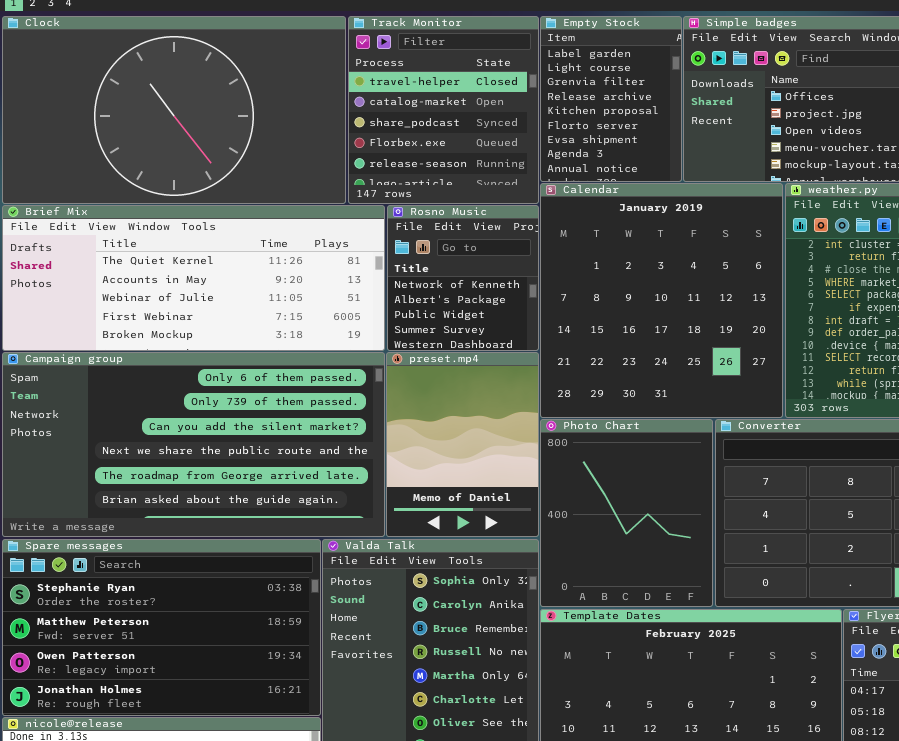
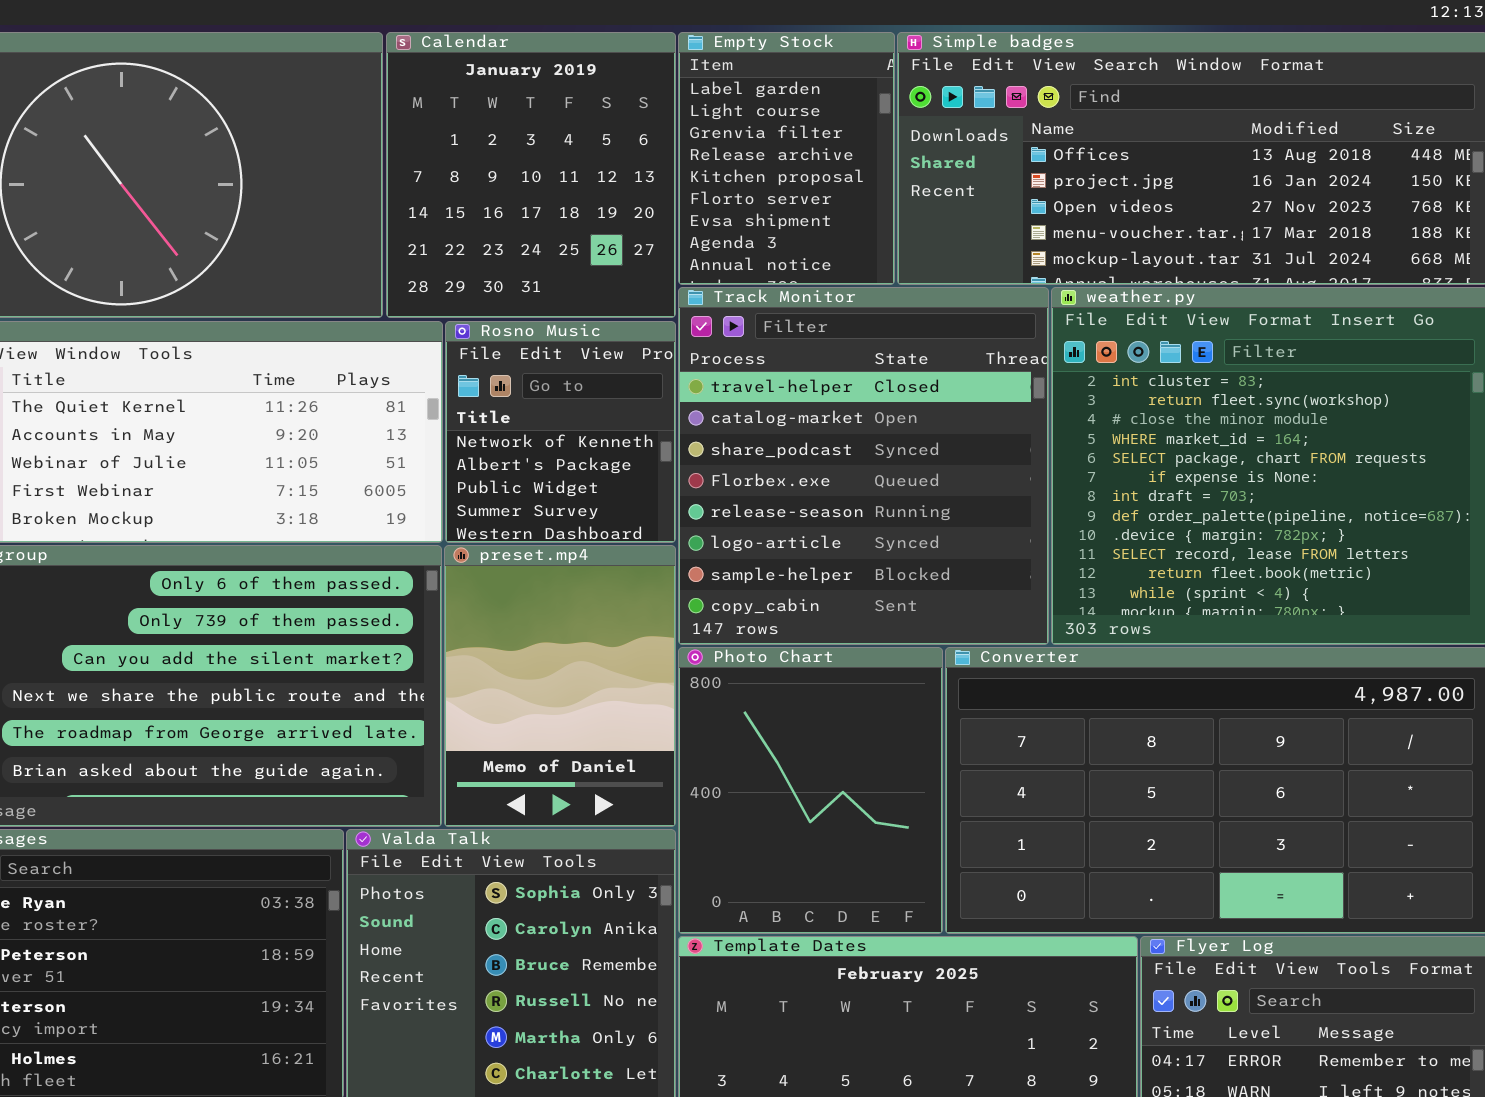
Track Monitor: [348,16,539,204] -> [678,287,1049,645], moved, resized
Calendar: [540,183,783,418] -> [386,32,676,318], moved, resized

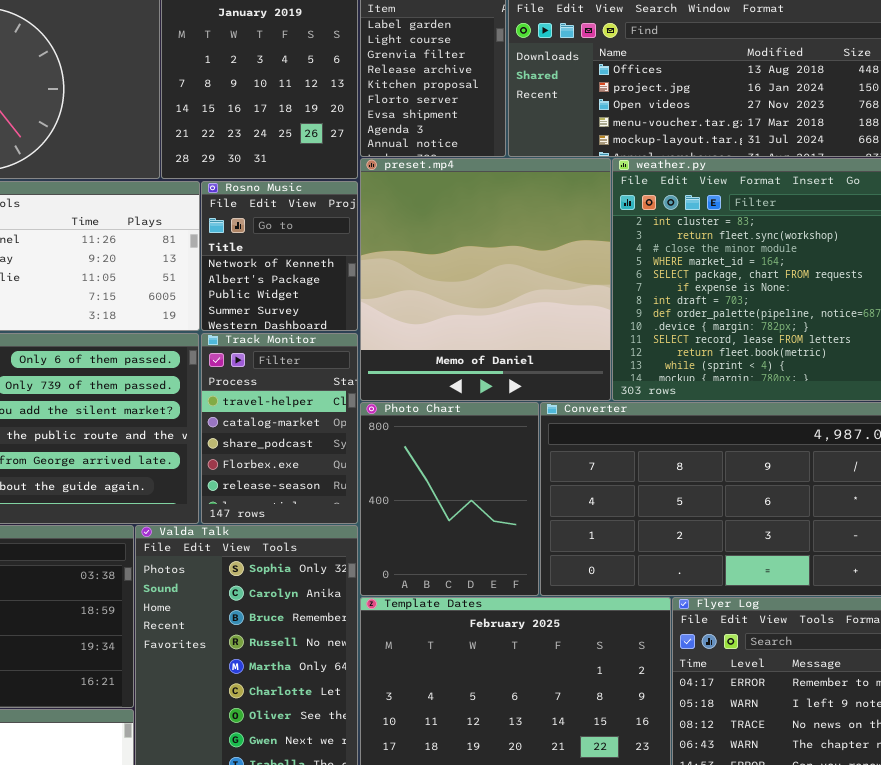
Track Monitor: [678,287,1049,645] -> [201,333,358,524], moved, resized
preset.mp4: [444,545,676,827] -> [360,158,611,401], moved, resized

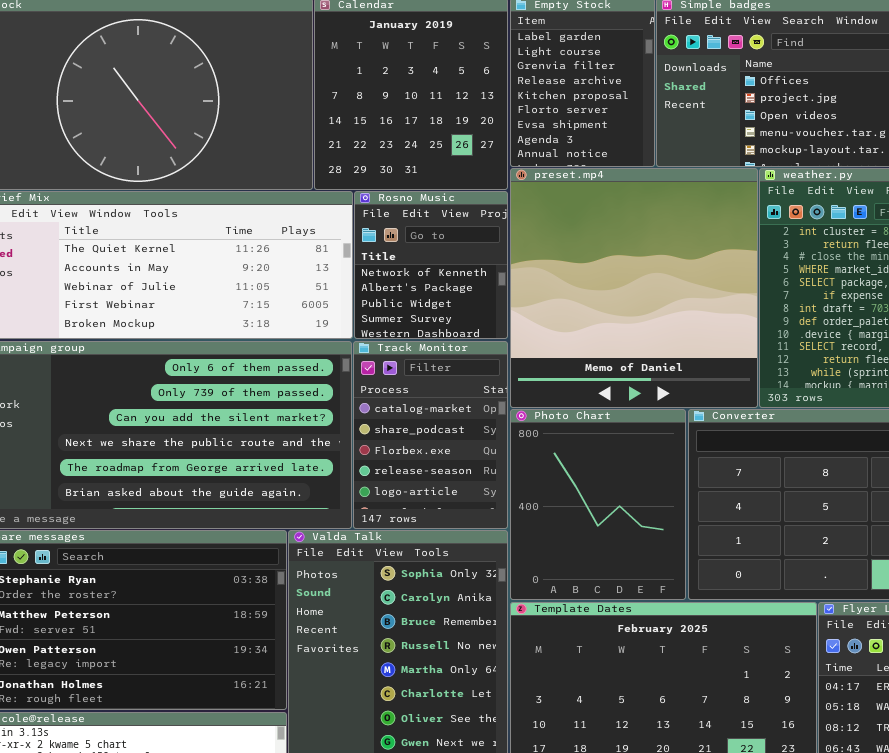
Track Monitor: [201,333,358,524] -> [353,341,508,529], scrolled down 1 row

